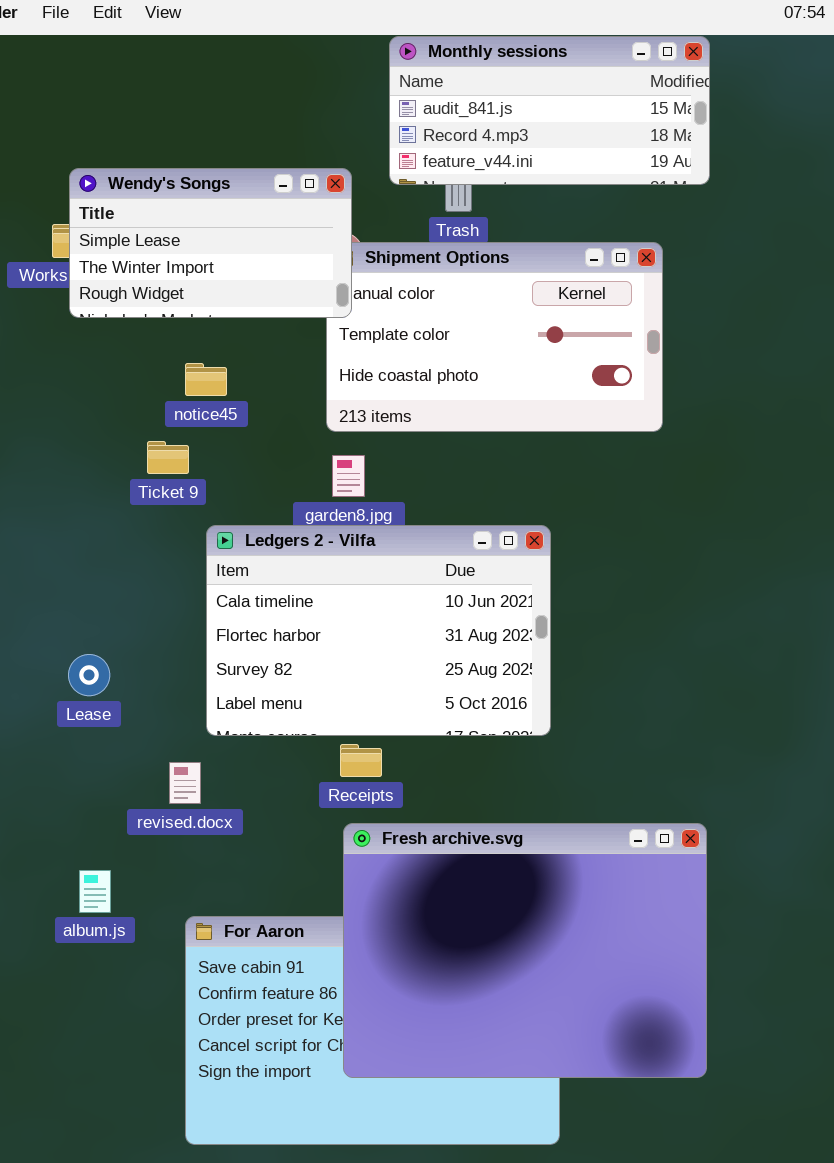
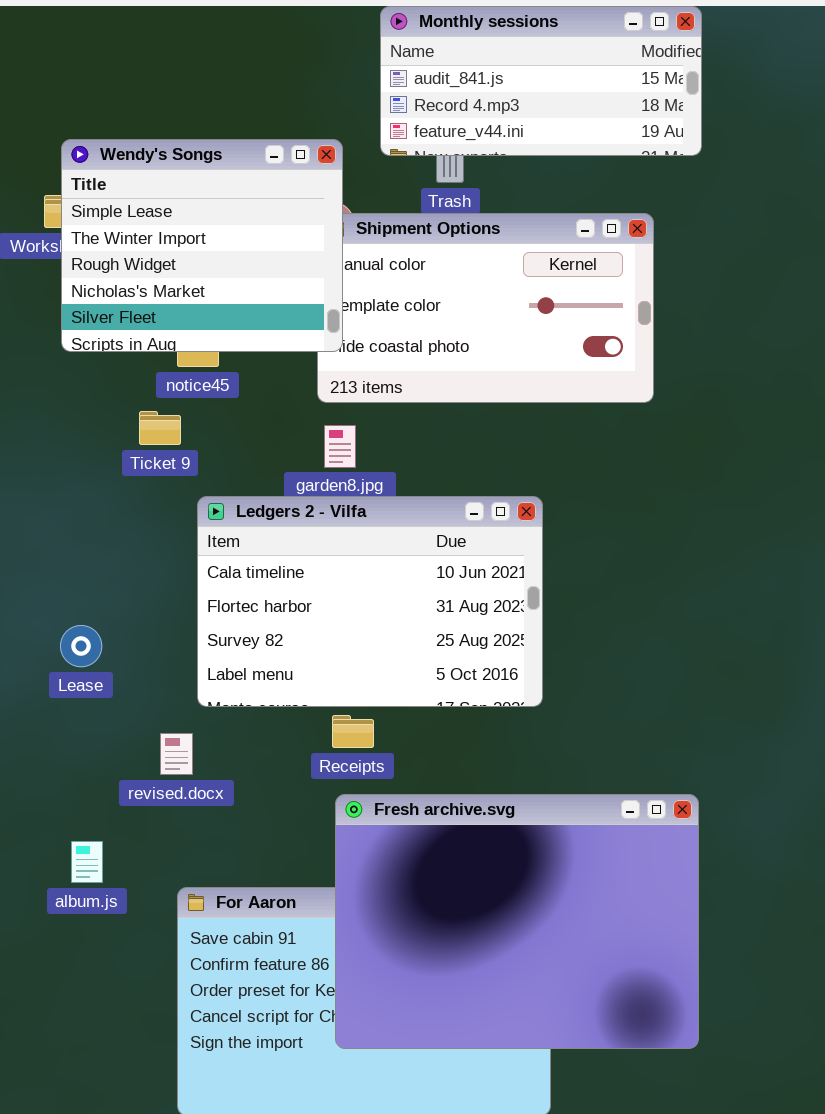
Wendy's Songs: [69,168,352,318] -> [61,139,343,352], resized

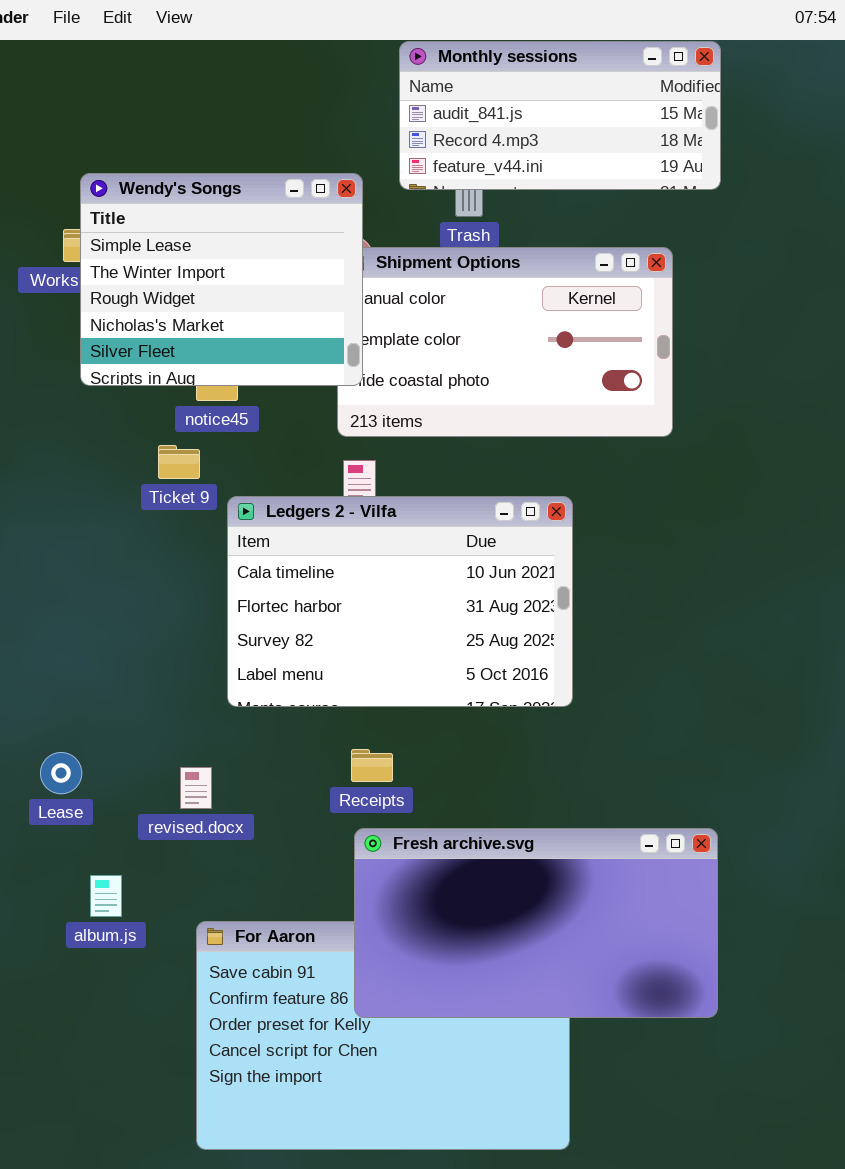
Ledgers 2 - Vilfa: [197,496,543,707] -> [227,496,573,707], moved
Lease: [60,625,102,667] -> [40,752,82,794], moved
Fresh archive.svg: [335,794,699,1049] -> [354,828,718,1018], resized

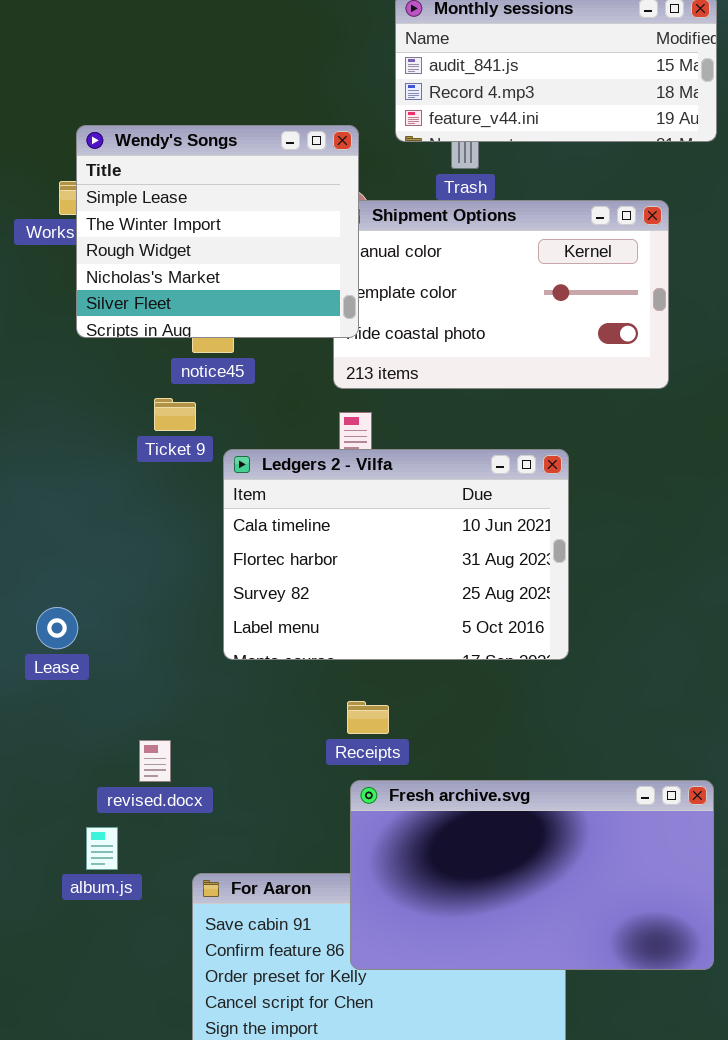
Lease: [40,752,82,794] -> [36,607,78,649], moved
revised.docx: [180,767,212,809] -> [139,740,171,782], moved

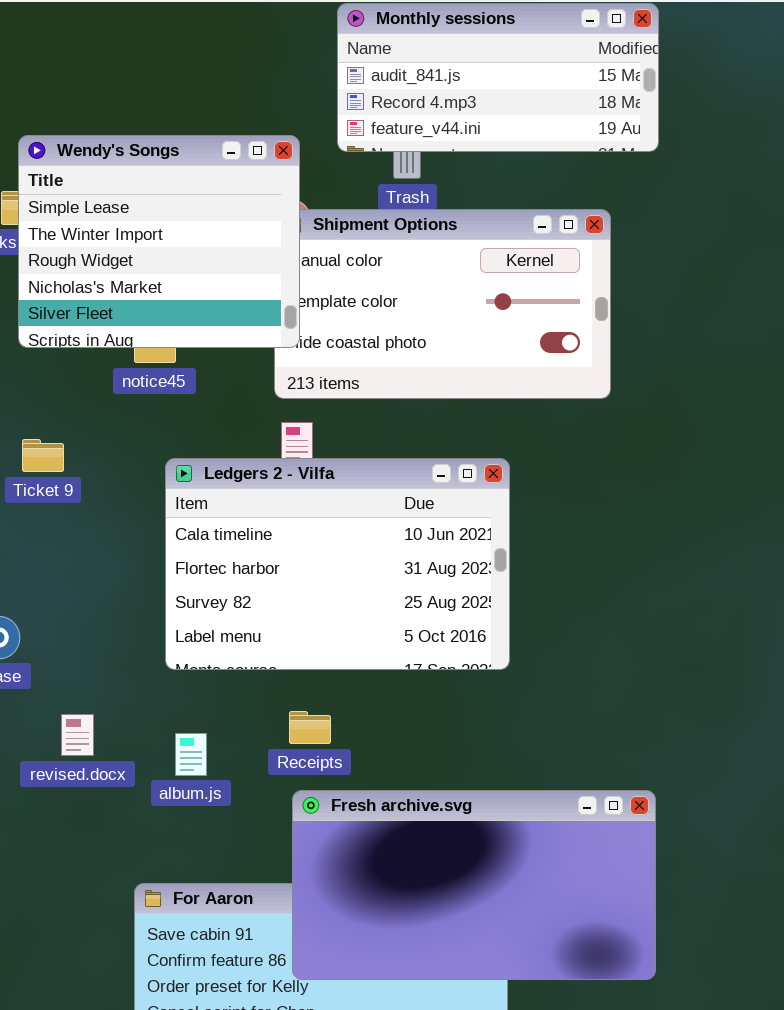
Ticket 9: [154,398,196,431] -> [22,439,64,472], moved
revised.docx: [139,740,171,782] -> [61,714,94,756], moved
album.js: [86,827,118,870] -> [175,733,207,776], moved

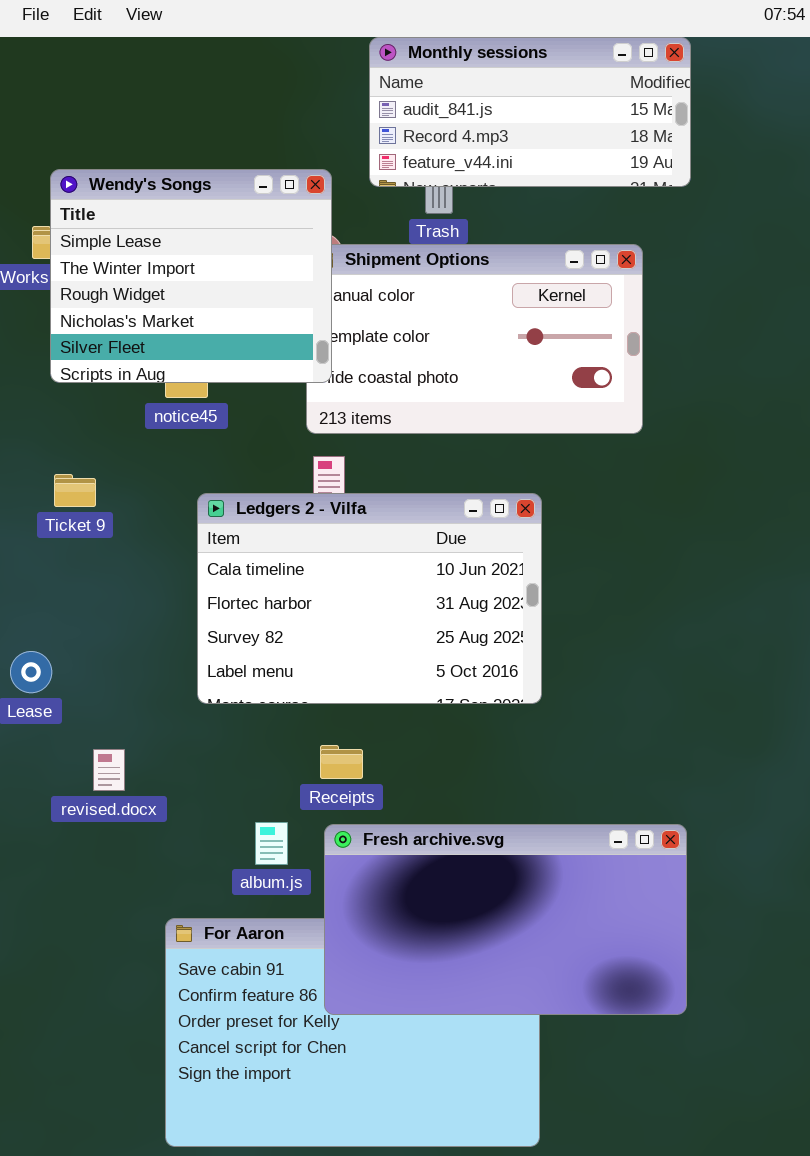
album.js: [175,733,207,776] -> [255,822,288,865], moved

